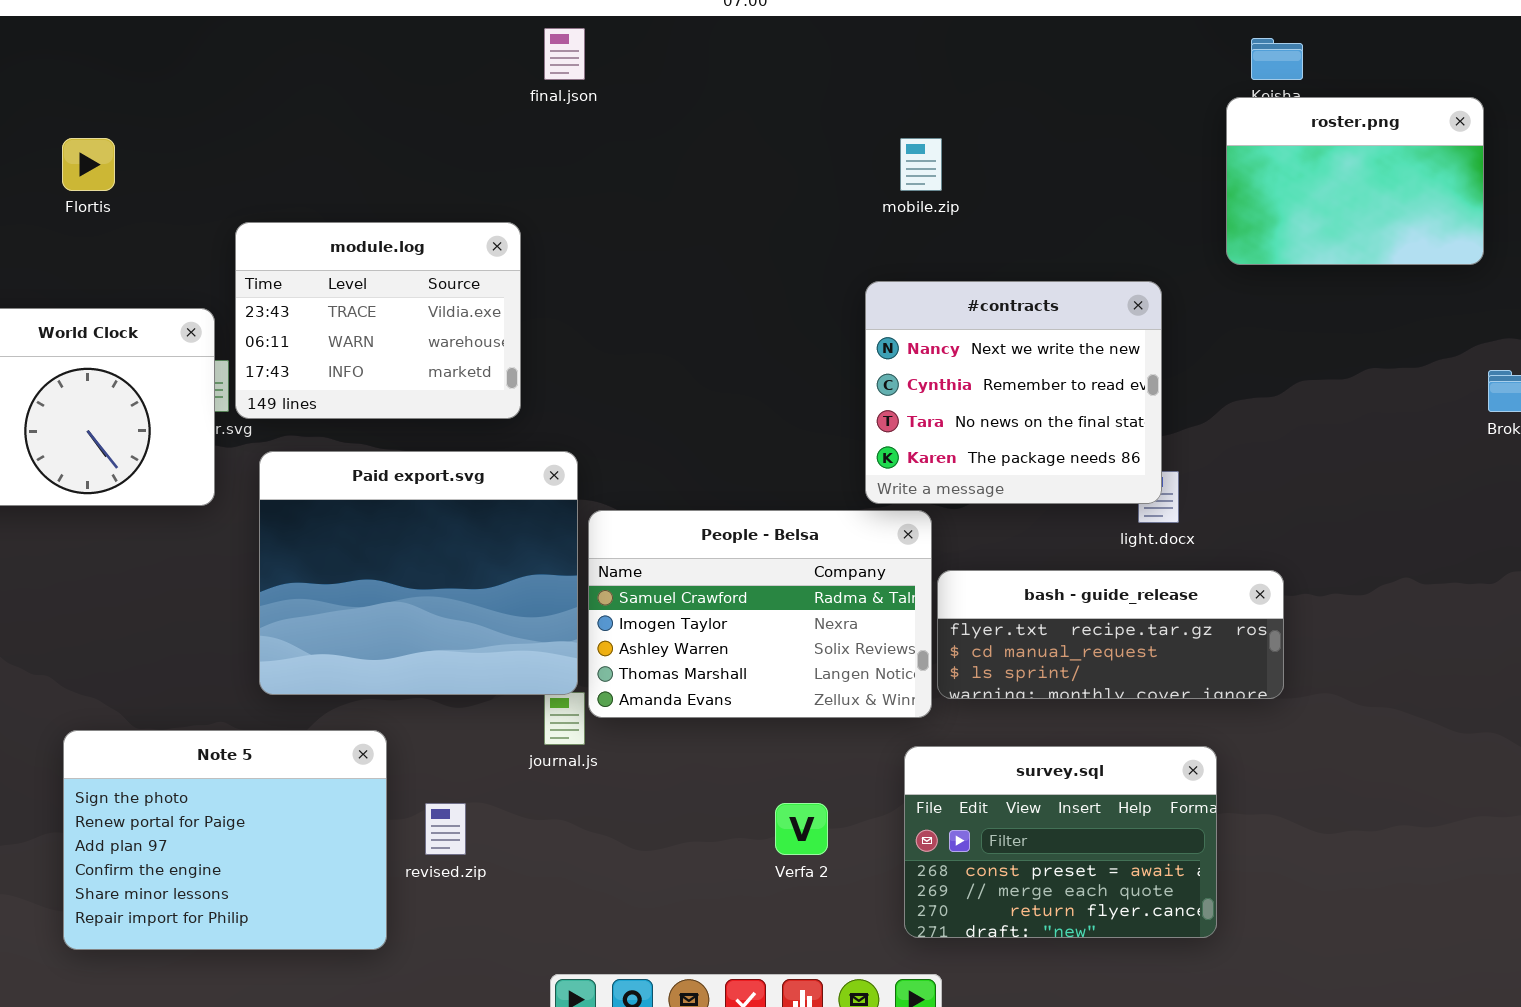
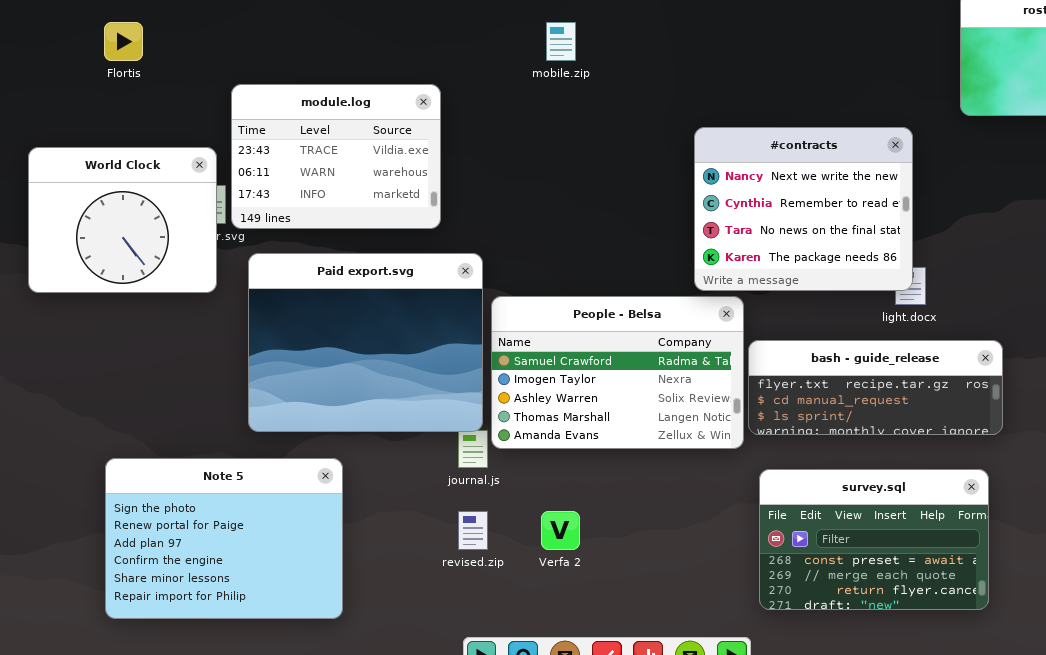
mobile.zip: [900,138,942,191] -> [546,22,576,61], moved
survey.sql: [904,746,1217,938] -> [759,469,989,610], moved
revised.zip: [425,803,466,855] -> [458,511,488,550], moved
Verfa 2: [775,803,828,855] -> [541,511,580,550], moved

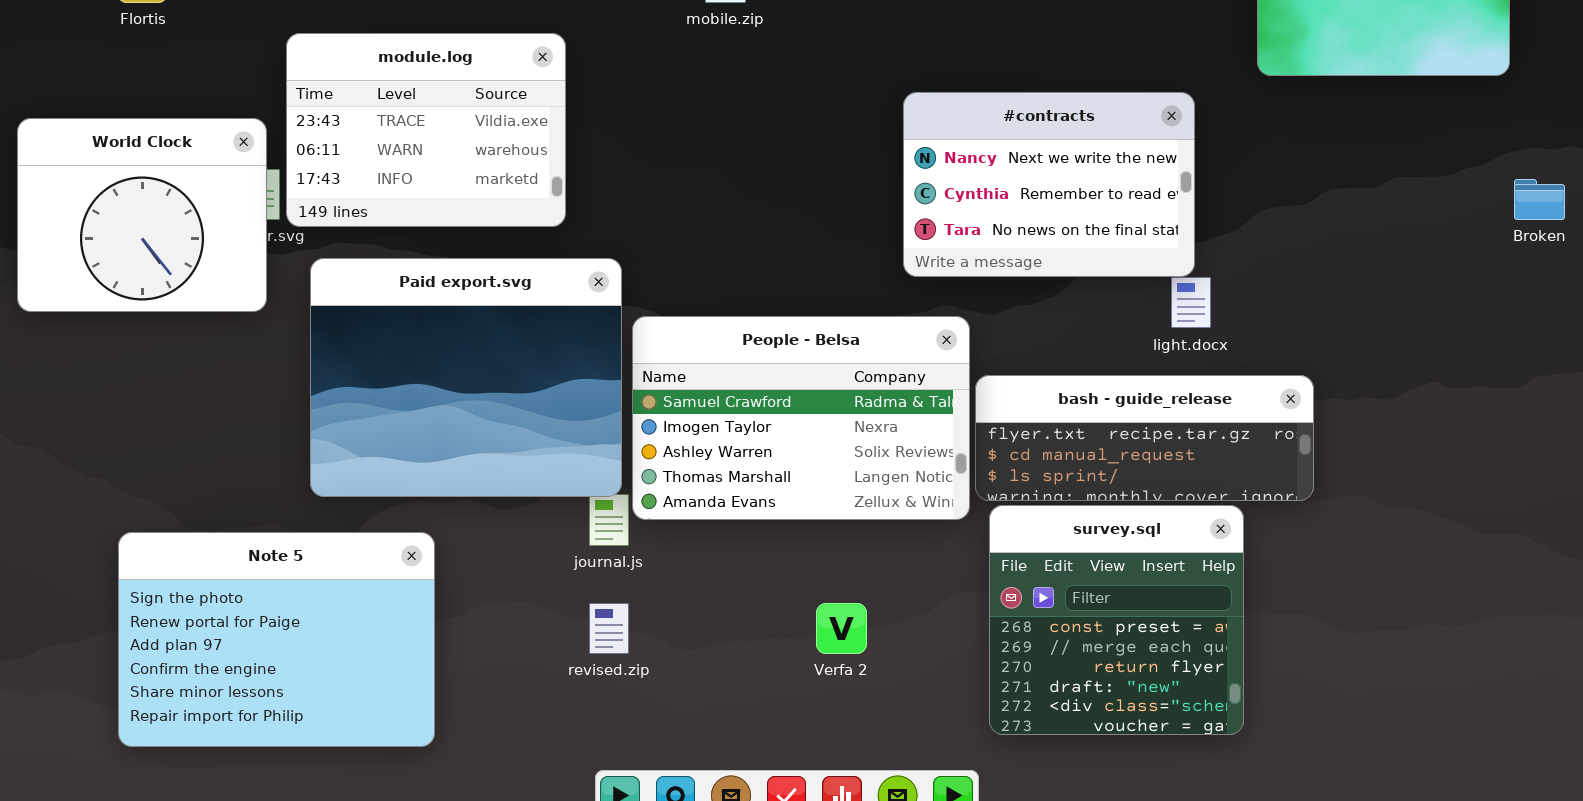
#contracts: [694,127,913,291] -> [903,92,1195,277], resized
survey.sql: [759,469,989,610] -> [989,505,1244,735], resized
Verfa 2: [541,511,580,550] -> [816,603,867,654], moved

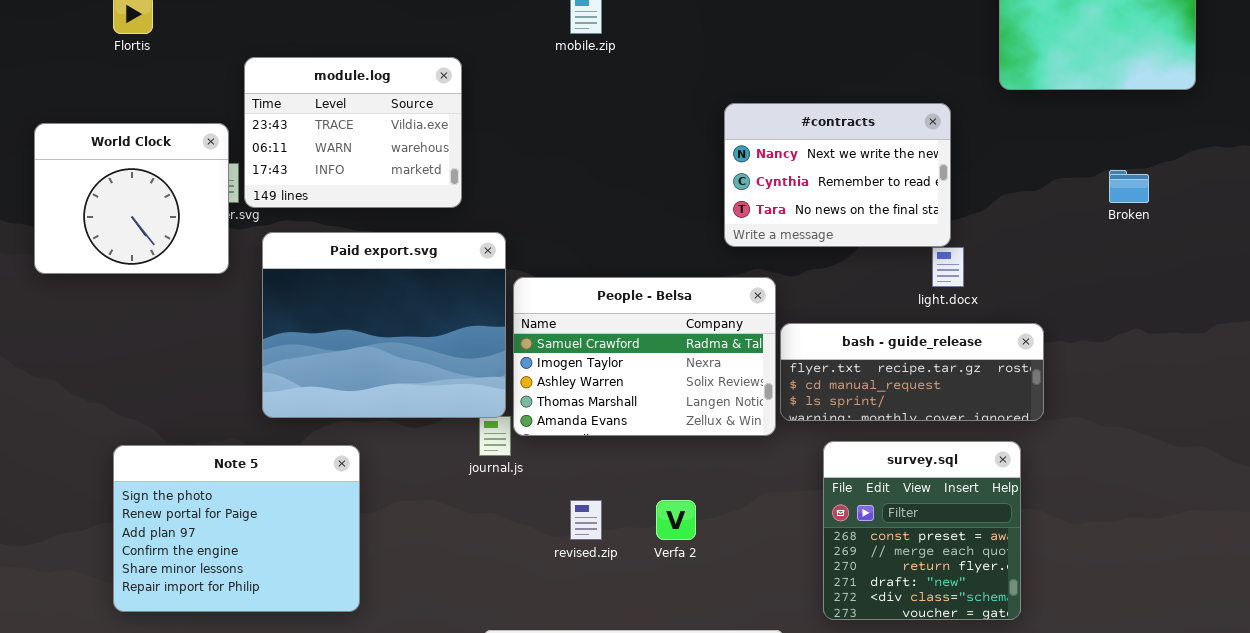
Broken: [1514,179,1565,220] -> [1109,170,1149,203], moved
survey.sql: [989,505,1244,735] -> [823,441,1021,620], moved
revised.zip: [589,603,629,654] -> [570,500,602,540], moved

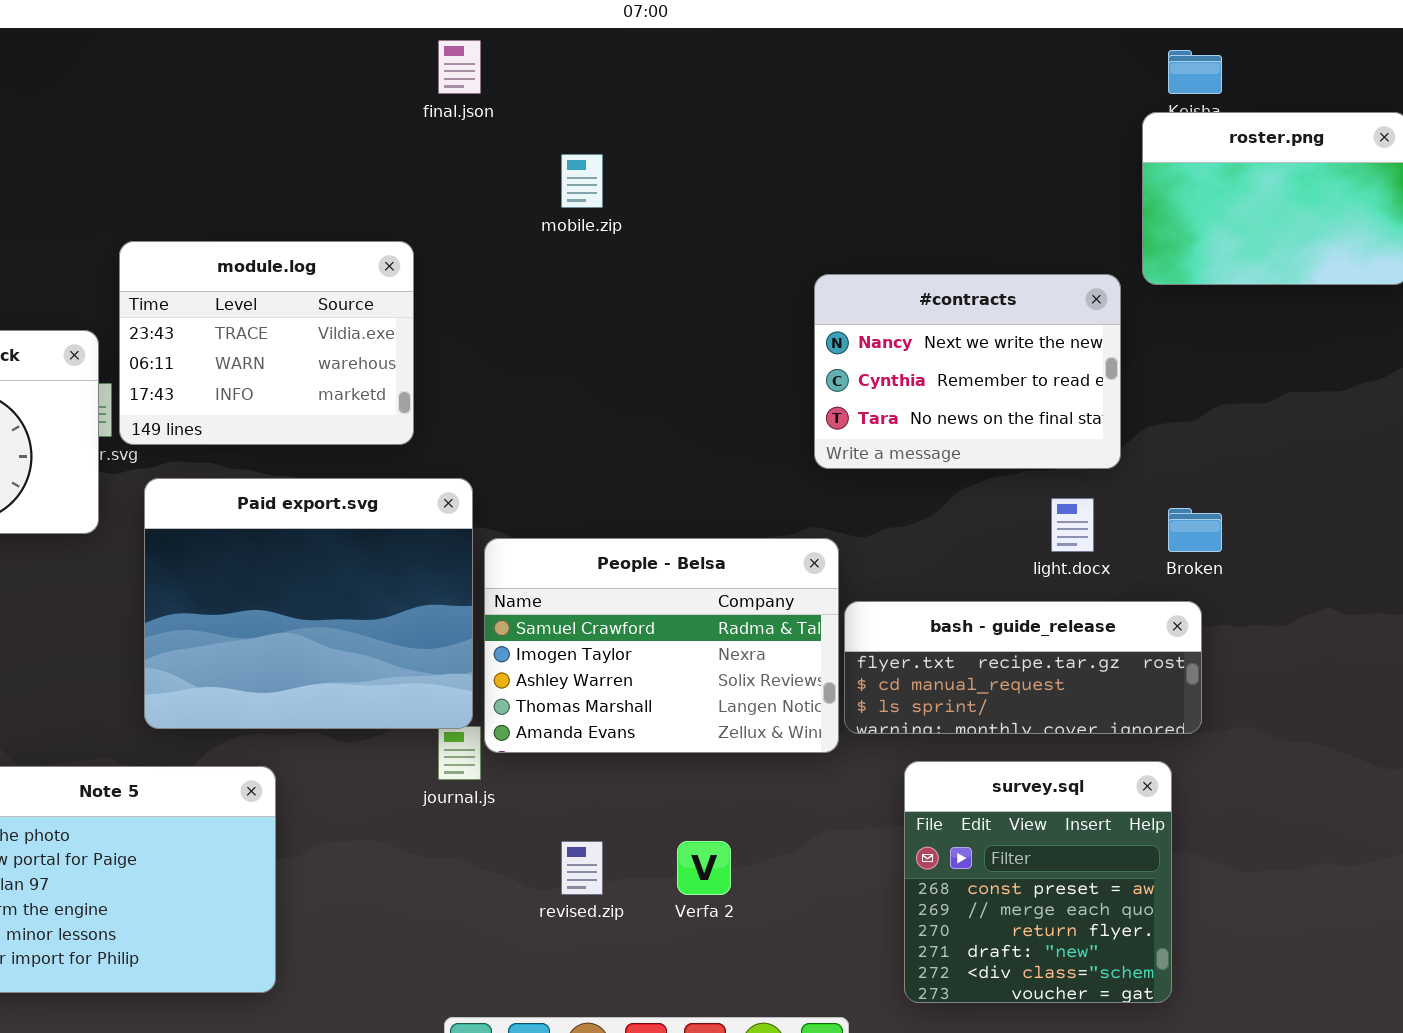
#contracts: [724,103,951,247] -> [814,274,1121,469], moved
Broken: [1109,170,1149,203] -> [1168,508,1222,552], moved

